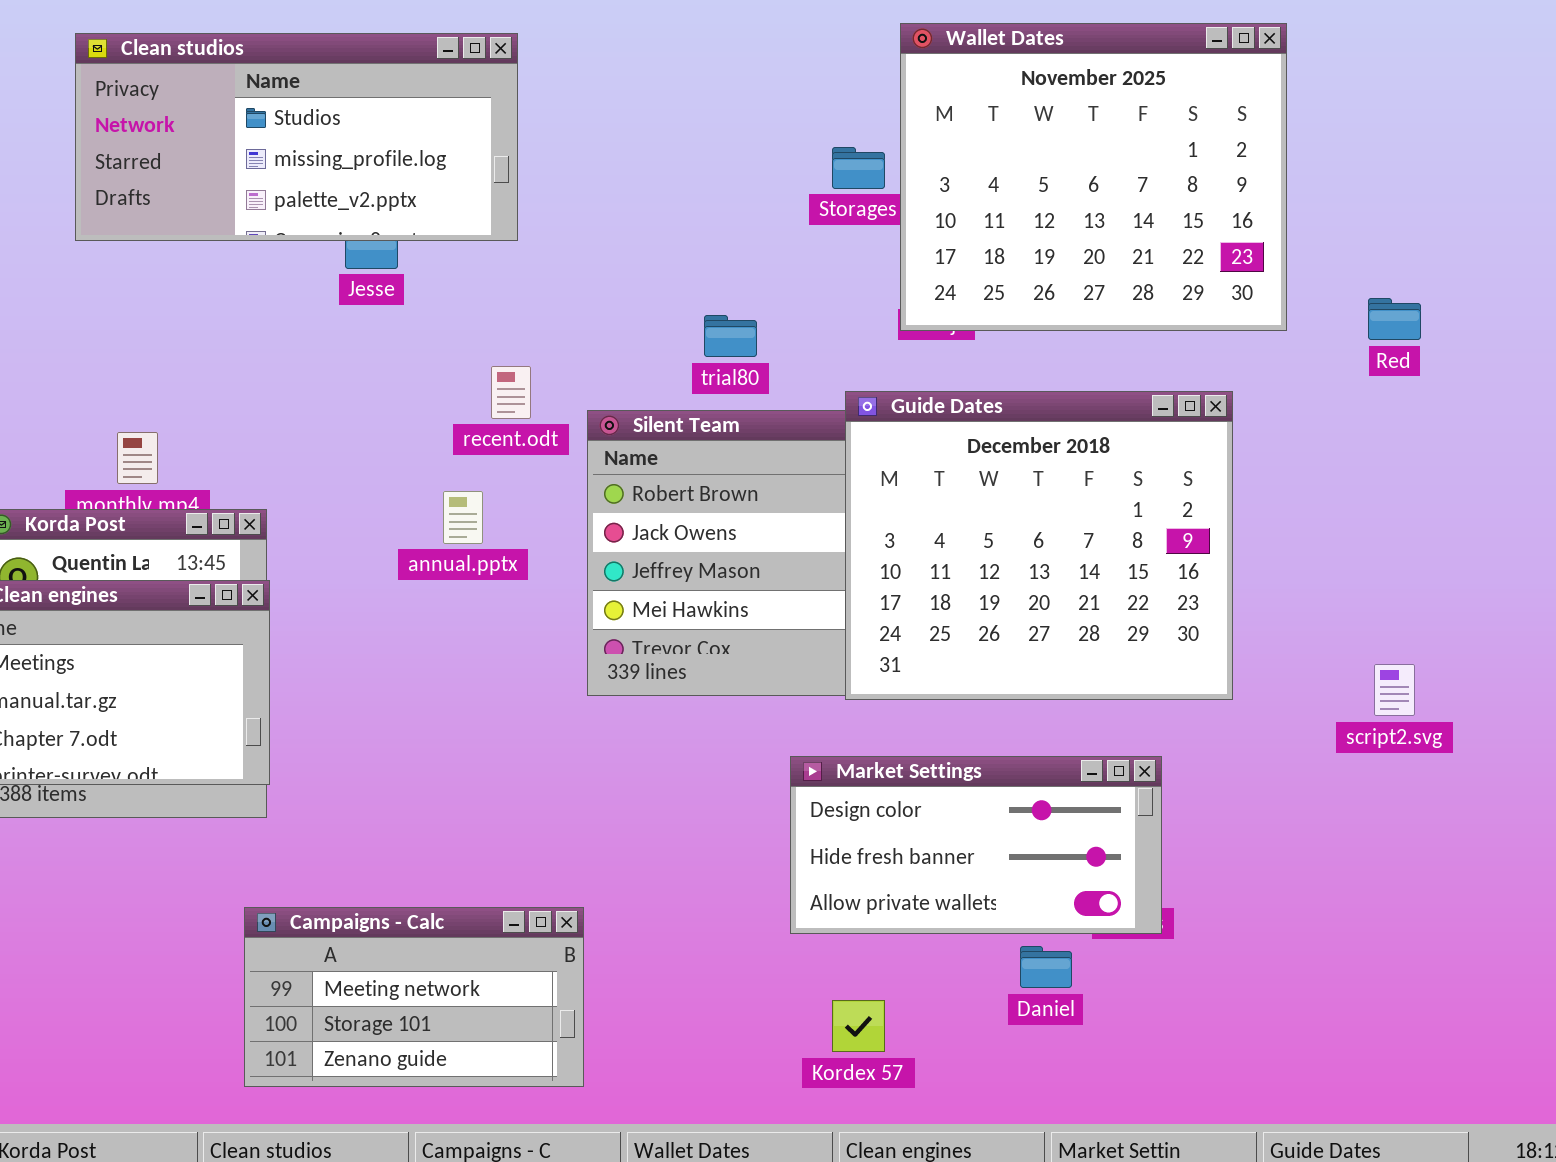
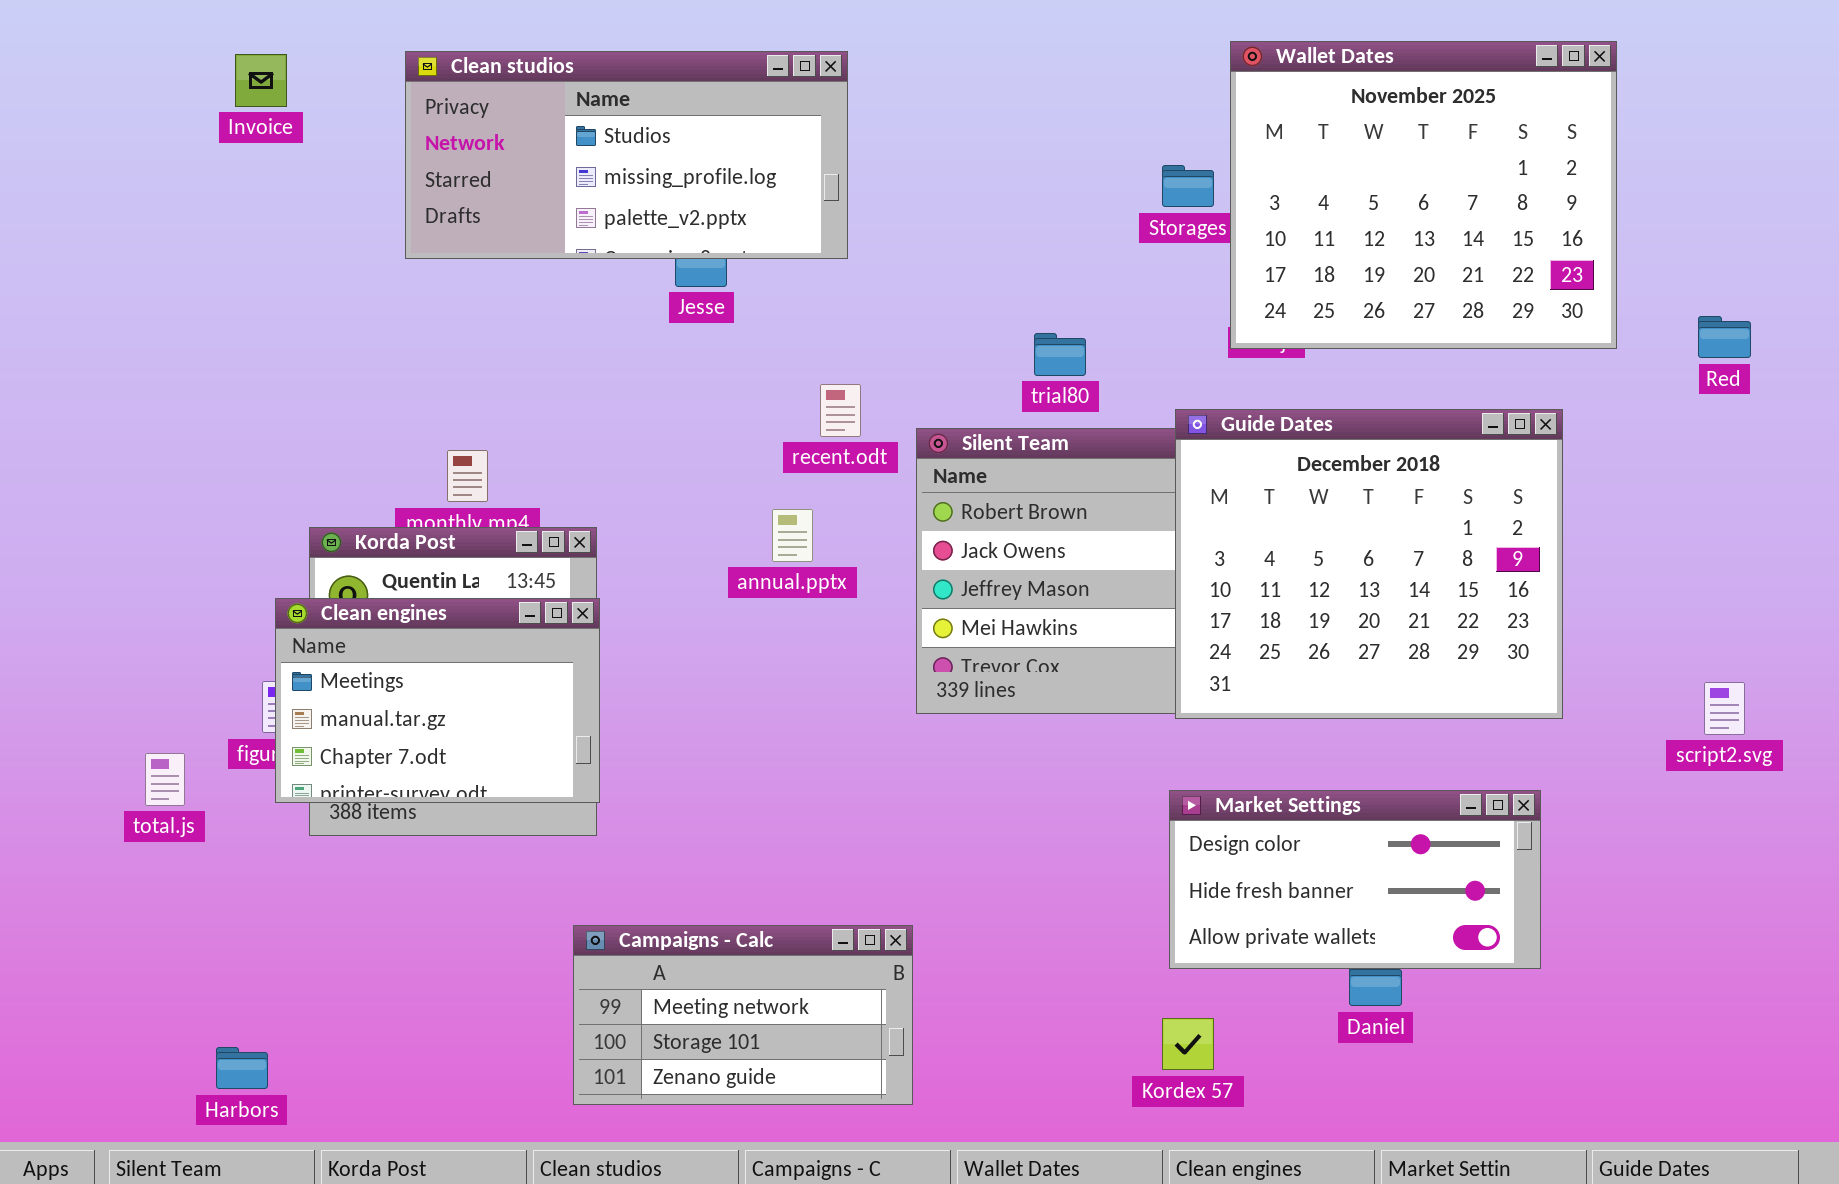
Market Settings: [790,756,1162,934] -> [1169,790,1541,969], moved

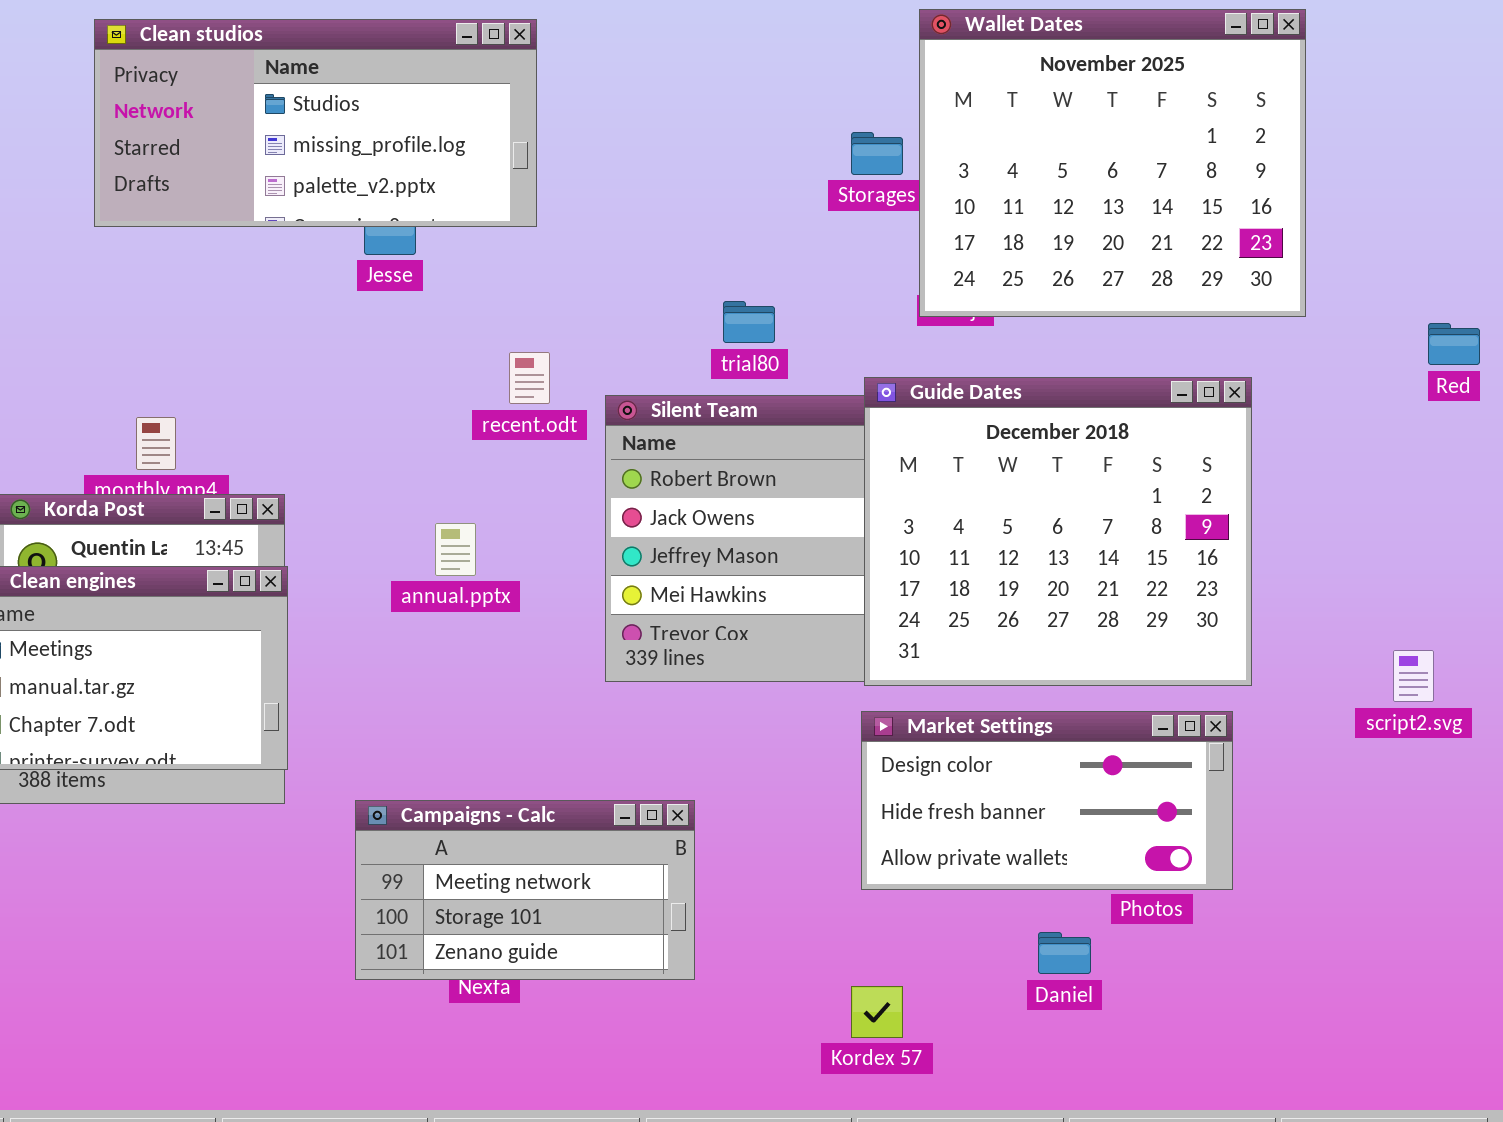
Red: [1698,316,1751,358] -> [1428,323,1480,365], moved
annual.pptx: [772,509,813,562] -> [435,523,476,576], moved
Market Settings: [1169,790,1541,969] -> [861,711,1233,890], moved
Campaigns - Calc: [573,925,913,1105] -> [355,800,695,980], moved

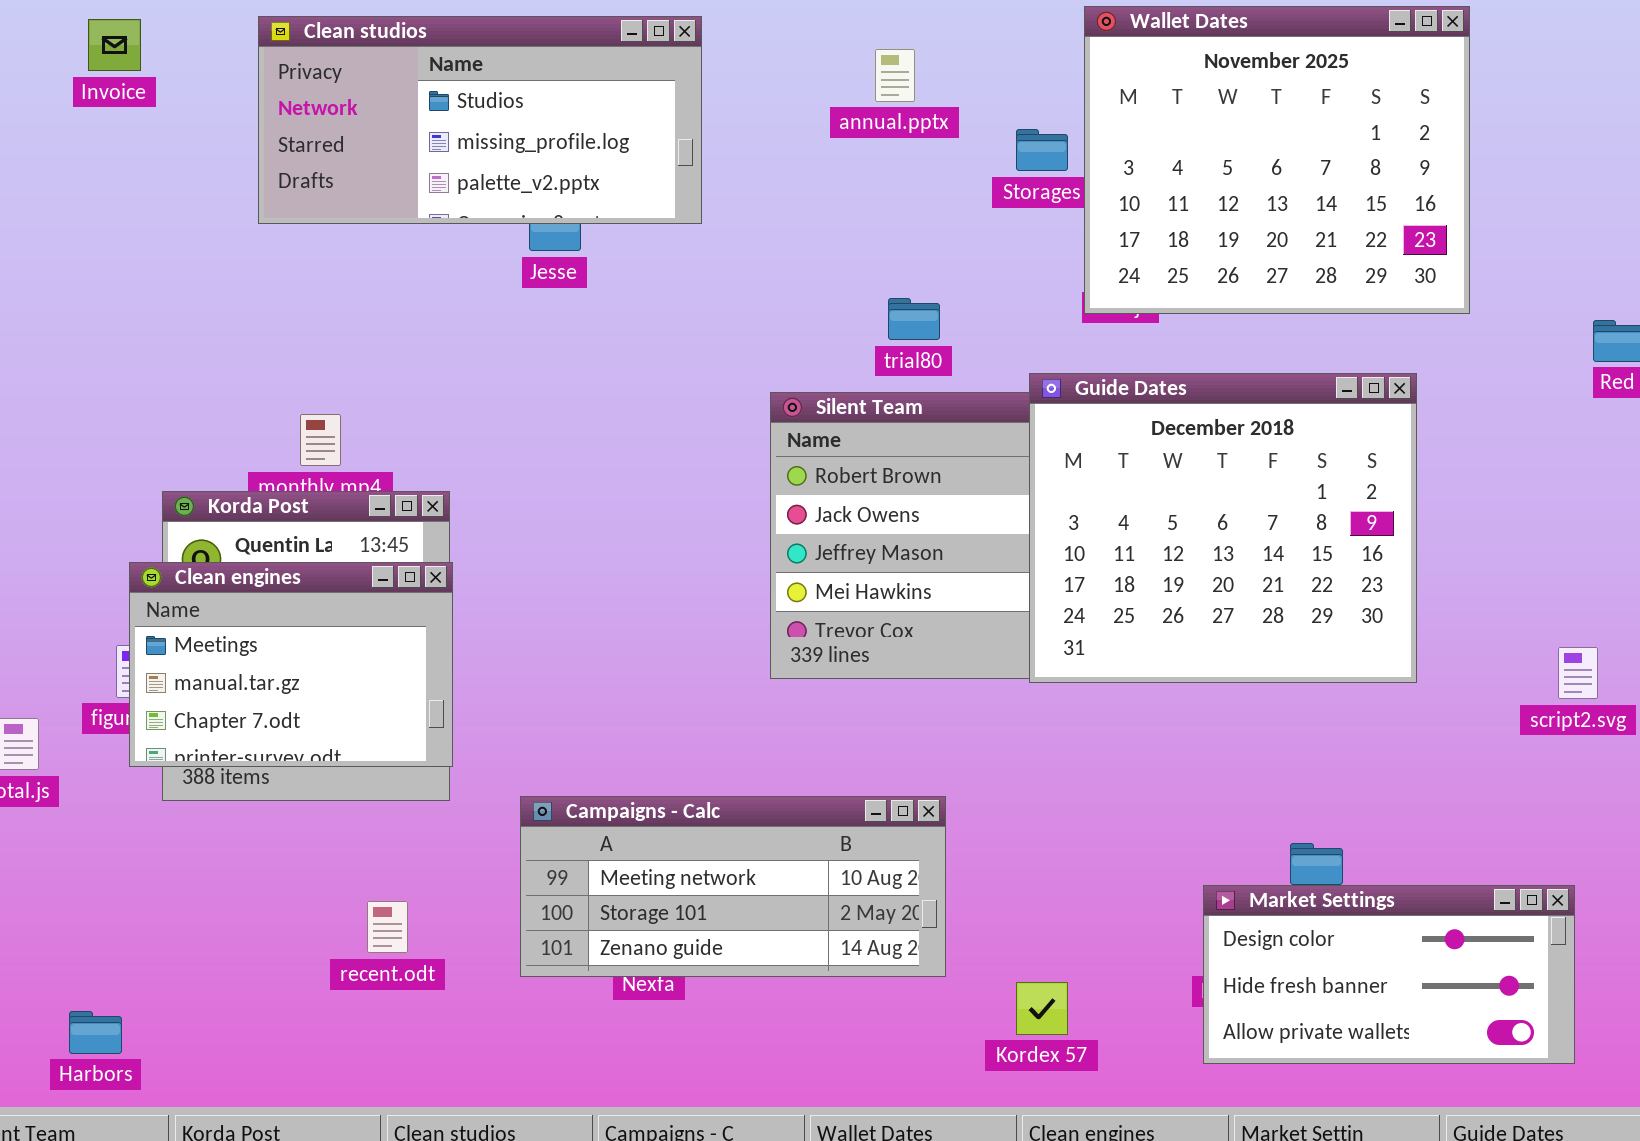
recent.odt: [509,352,550,404] -> [367,901,408,953], moved
annual.pptx: [435,523,476,576] -> [875,49,915,102], moved
Market Settings: [861,711,1233,890] -> [1203,885,1575,1064], moved
Campaigns - Calc: [355,800,695,980] -> [520,796,946,977], resized

